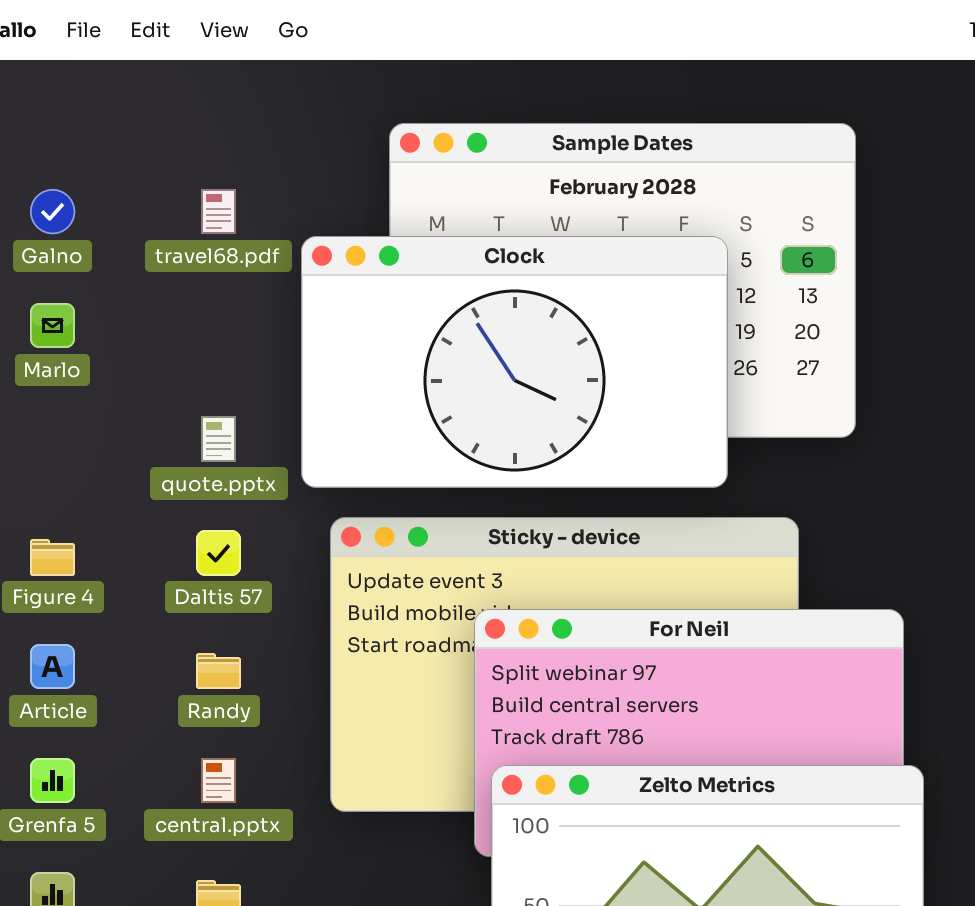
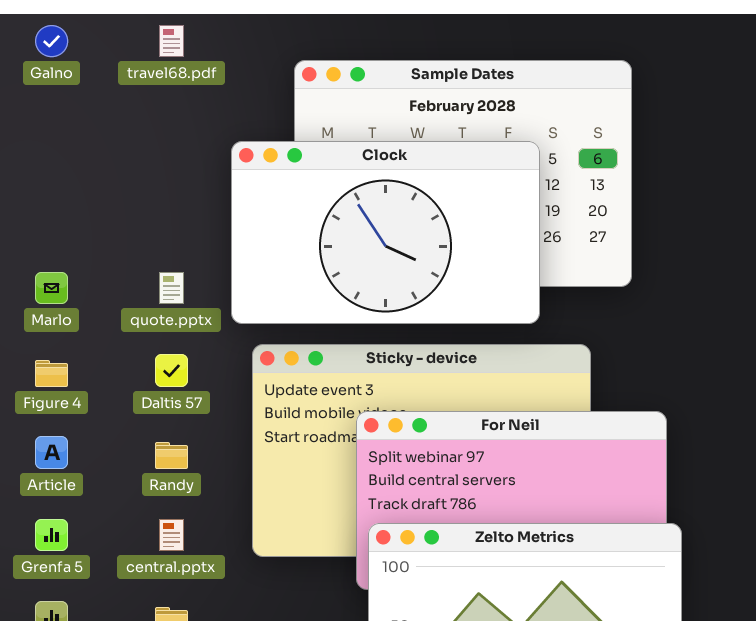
Galno: [30,189,75,234] -> [35,25,68,57], moved
travel68.pdf: [201,189,236,234] -> [159,25,184,57], moved
Marlo: [30,303,75,348] -> [35,272,68,304], moved

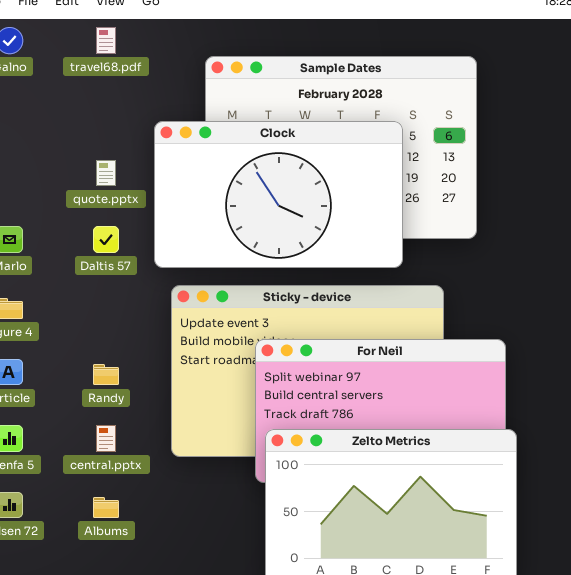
quote.pptx: [159,272,184,304] -> [96,160,116,186], moved
Daltis 57: [155,354,188,387] -> [93,226,119,253], moved

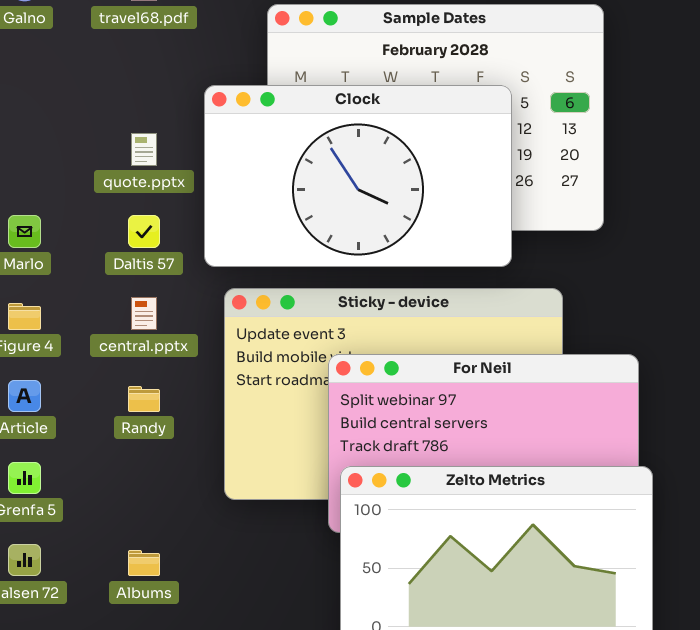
central.pptx: [96,425,116,452] -> [131,297,157,330], moved

